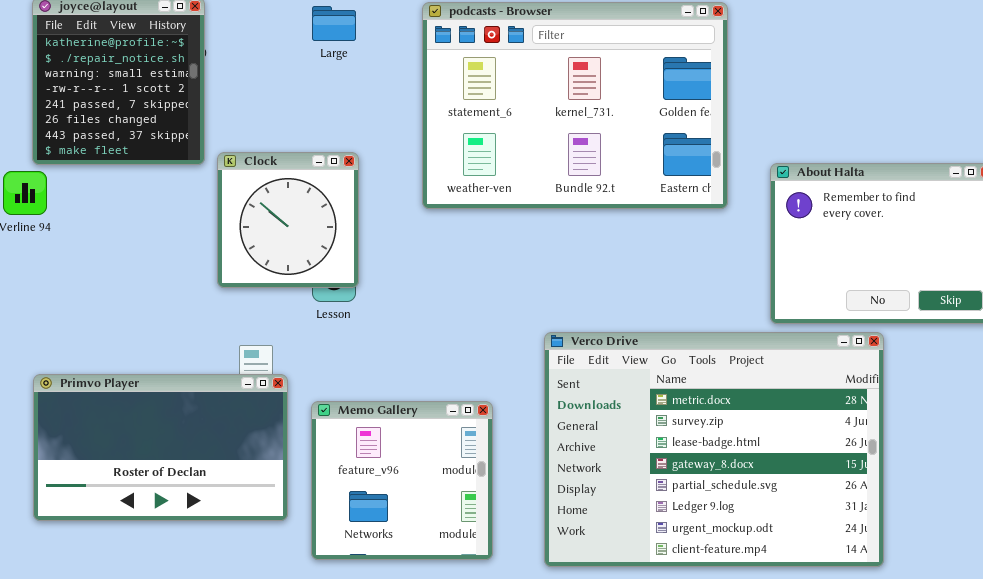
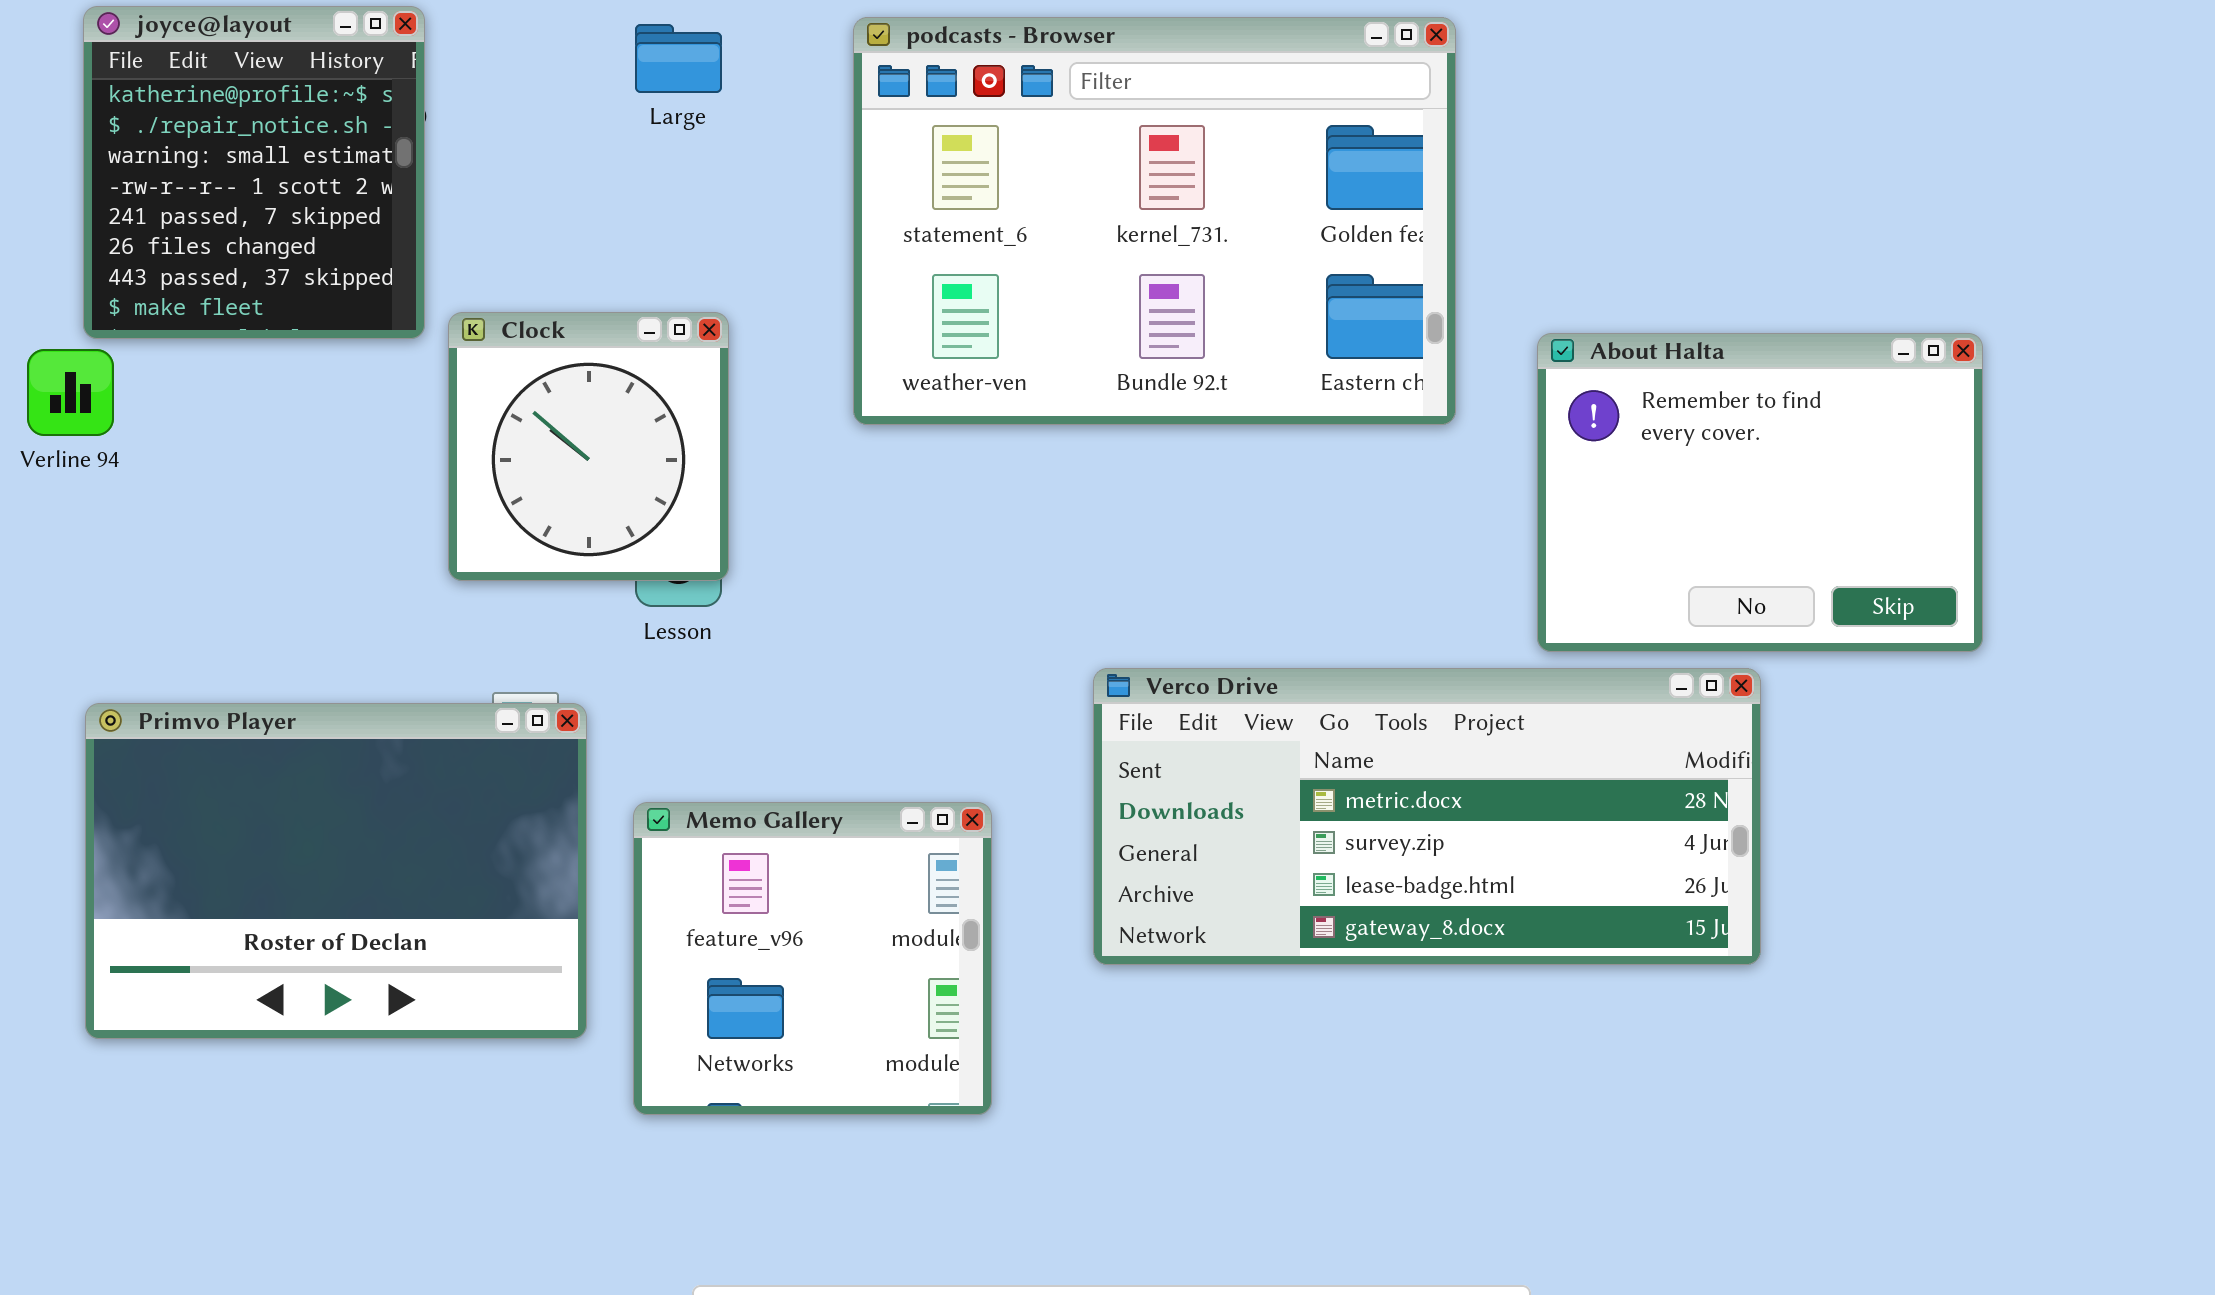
Verco Drive: [544,332,884,567] -> [1093,668,1761,965], resized
Primvo Player: [33,374,288,521] -> [85,703,587,1039], resized

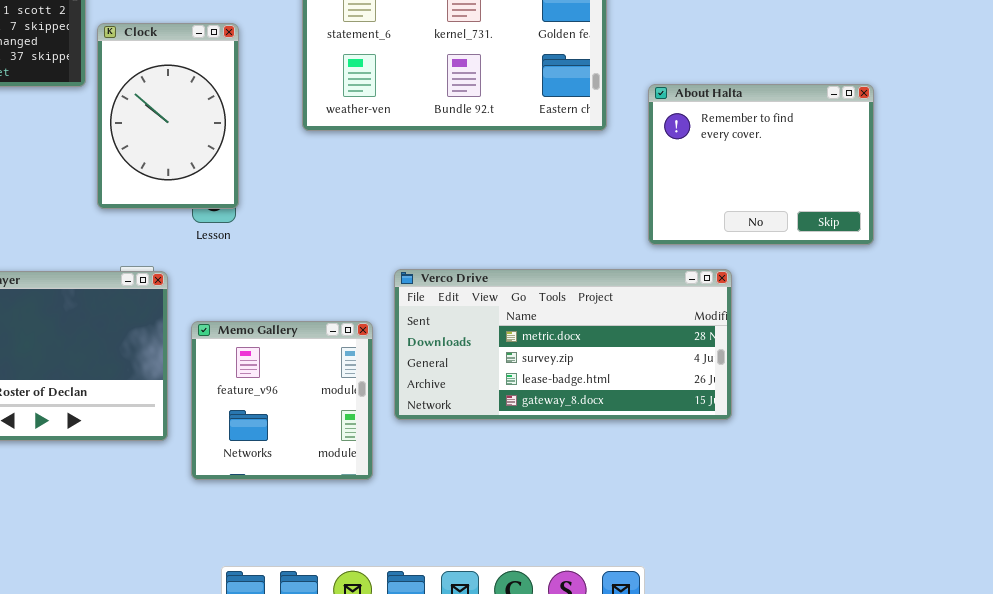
Clock: [448,312,729,581] -> [97,23,239,209], resized
Verco Drive: [1093,668,1761,965] -> [394,269,732,420], moved

